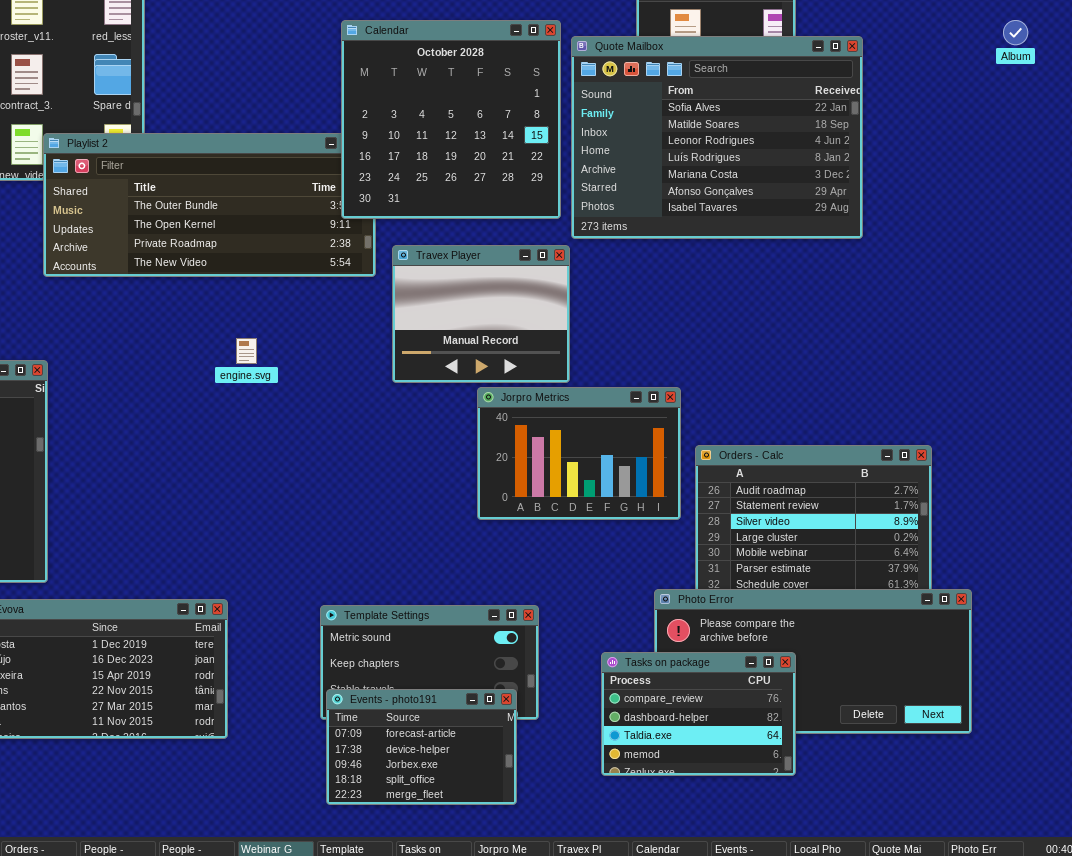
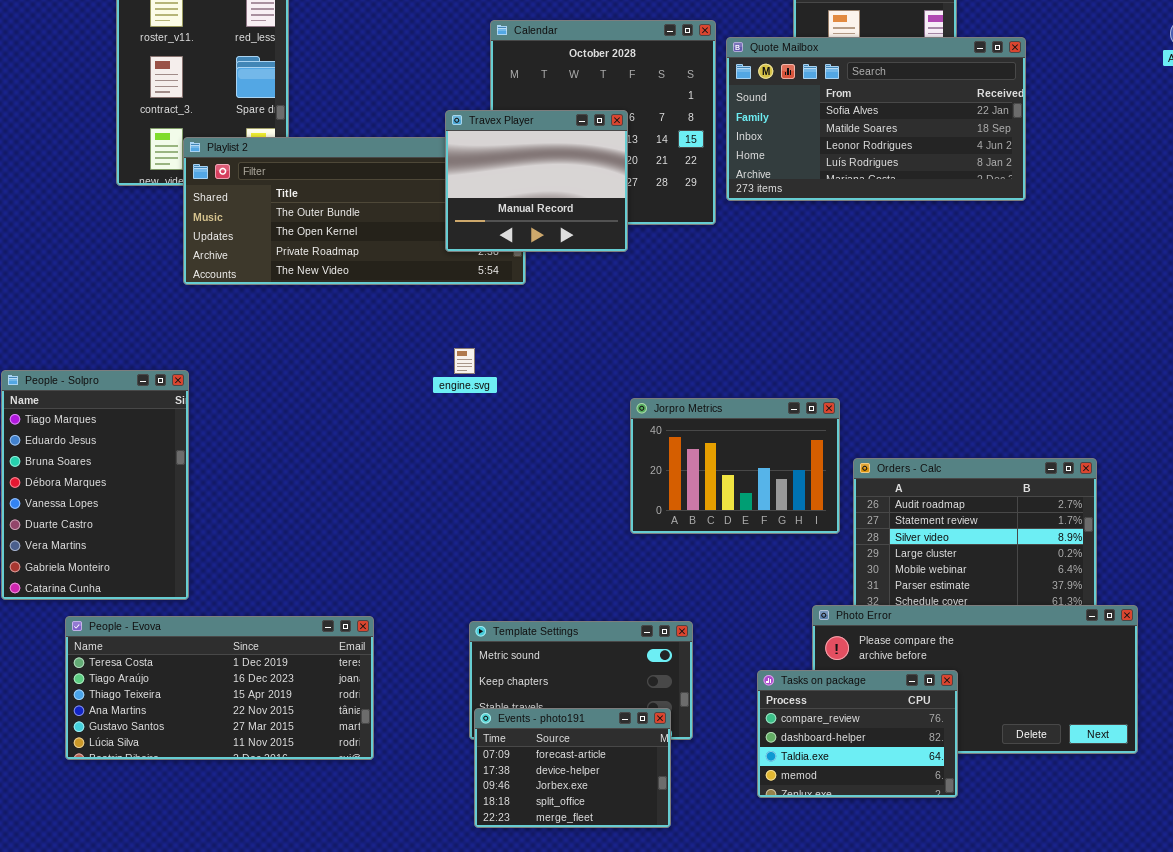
Quote Mailbox: [571,36,863,239] -> [726,37,1026,201], resized
Travex Player: [392,245,570,383] -> [445,110,628,252], moved
engine.svg: [236,338,257,364] -> [454,348,475,374], moved

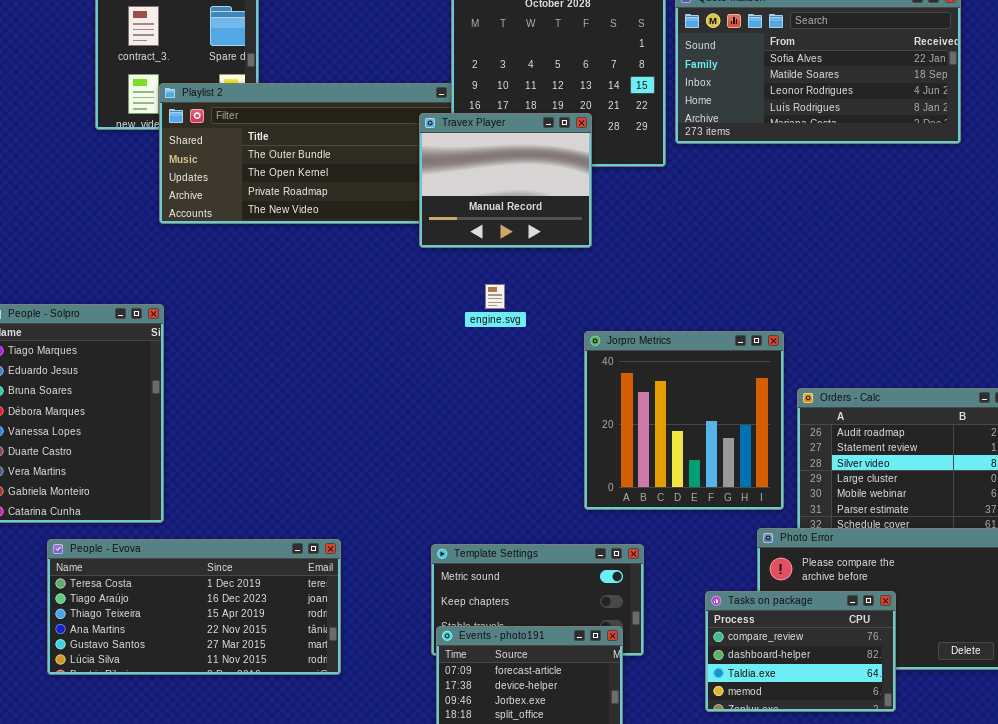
Travex Player: [445,110,628,252] -> [419,113,592,248], moved
engine.svg: [454,348,475,374] -> [485,284,505,309], moved
Jorpro Metrics: [630,398,840,534] -> [584,331,784,510], resized

